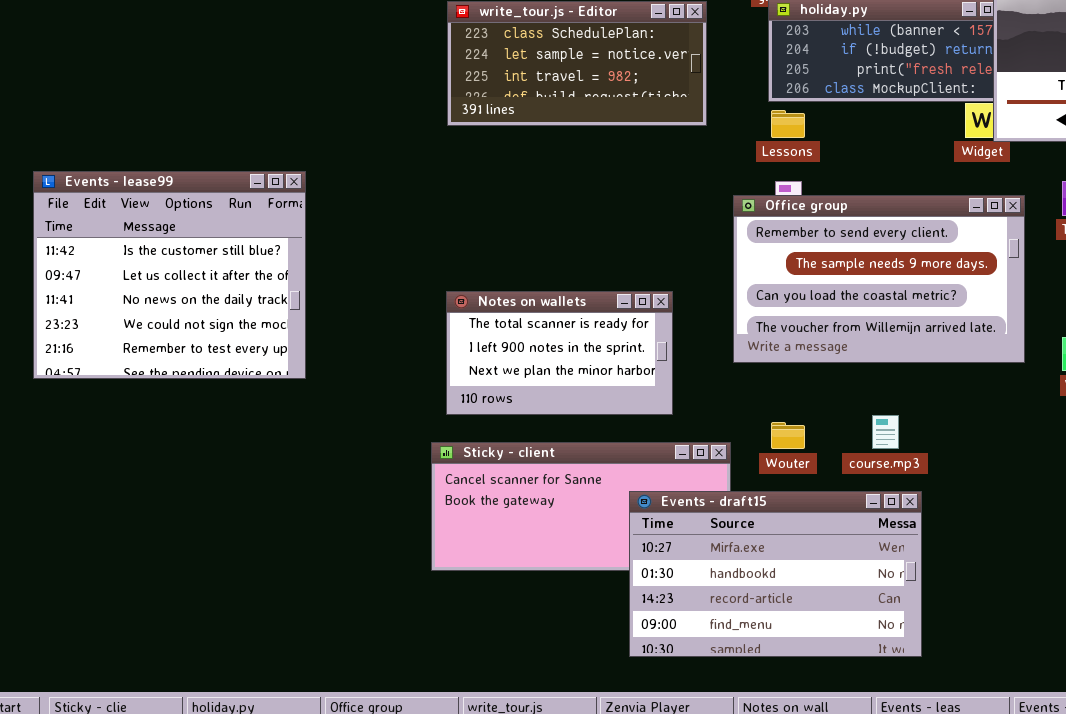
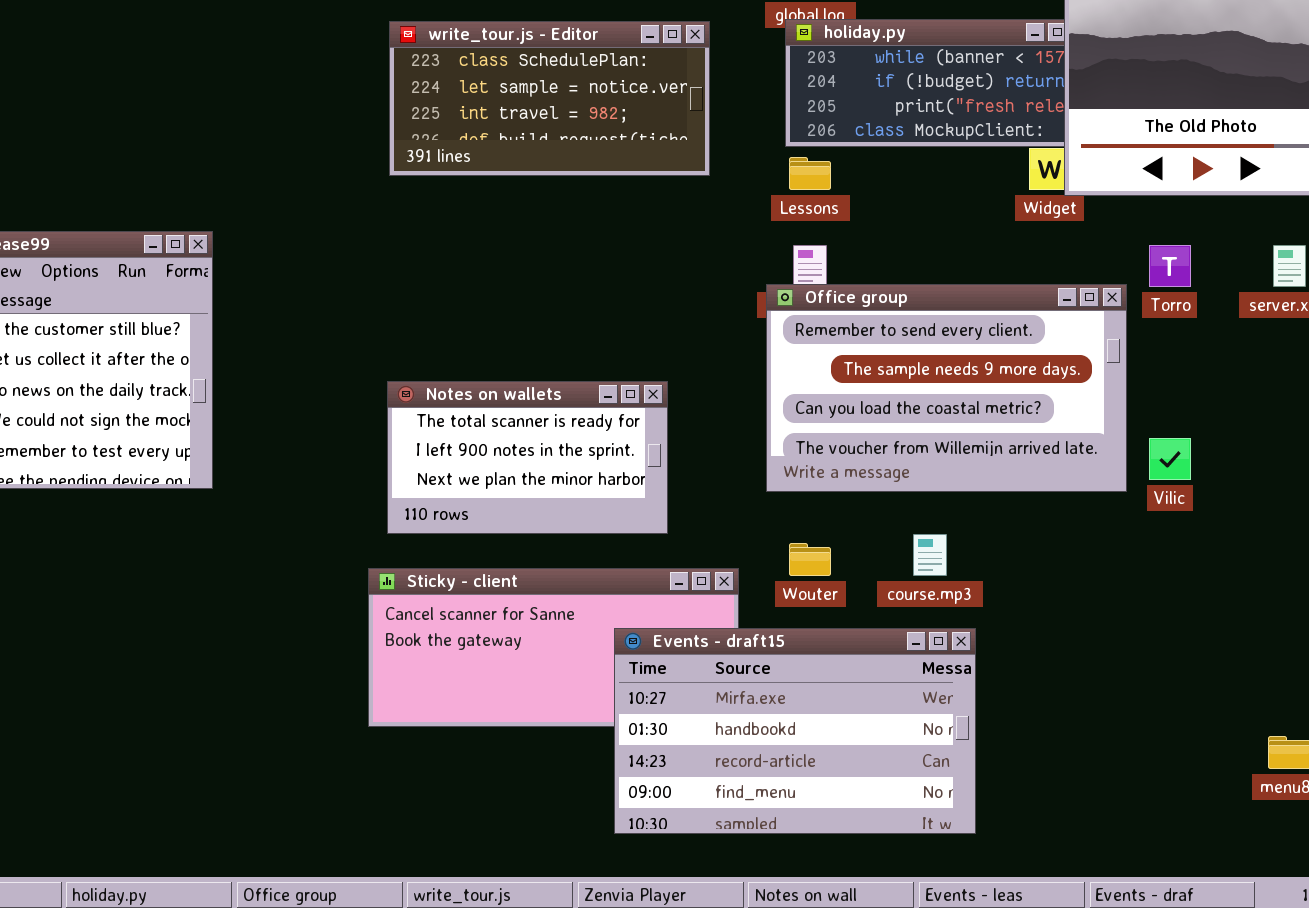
Office group: [733,195,1025,363] -> [766,284,1127,492], moved

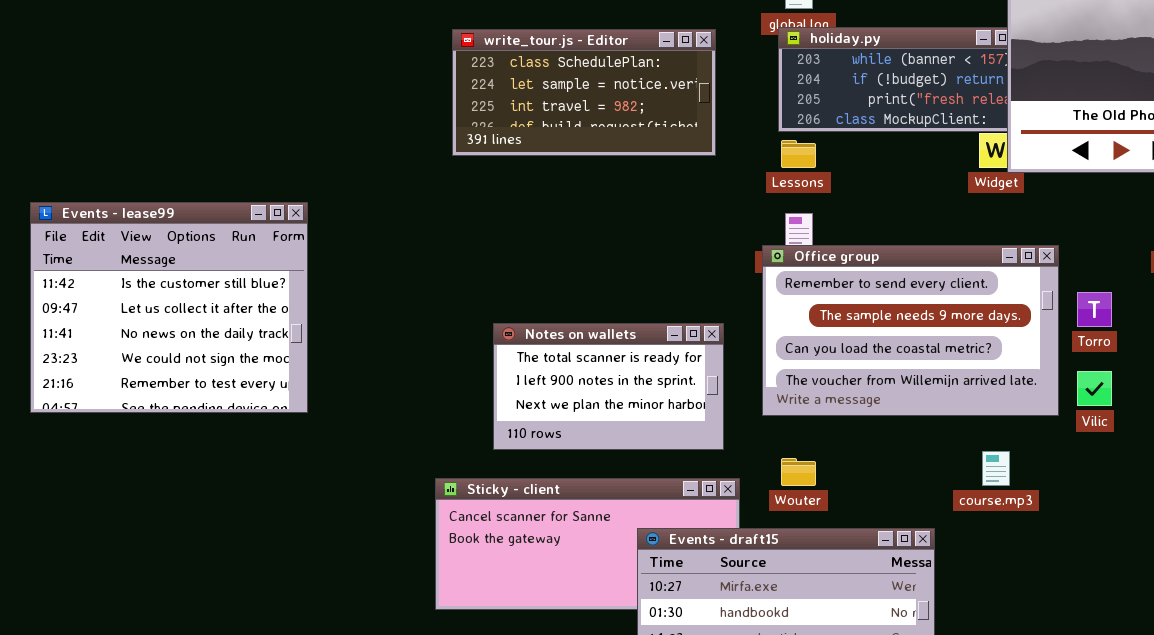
Torro: [1149,245,1191,287] -> [1077,292,1112,327], moved
Notes on wallets: [387,381,668,534] -> [493,323,724,450], moved
course.mp3: [913,534,947,576] -> [982,451,1010,486], moved

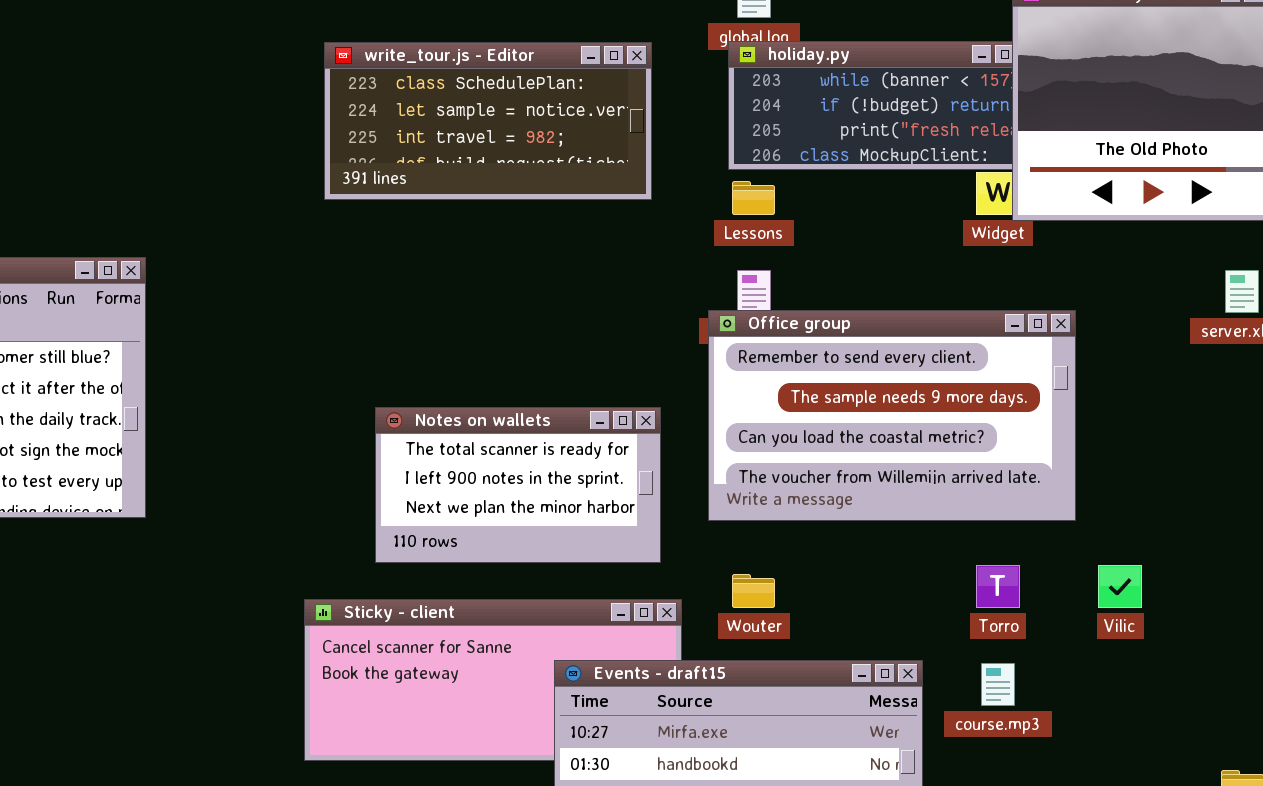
Torro: [1077,292,1112,327] -> [976,565,1020,608], moved
Vilic: [1077,371,1112,406] -> [1098,565,1142,608], moved
course.mp3: [982,451,1010,486] -> [981,663,1015,706], moved

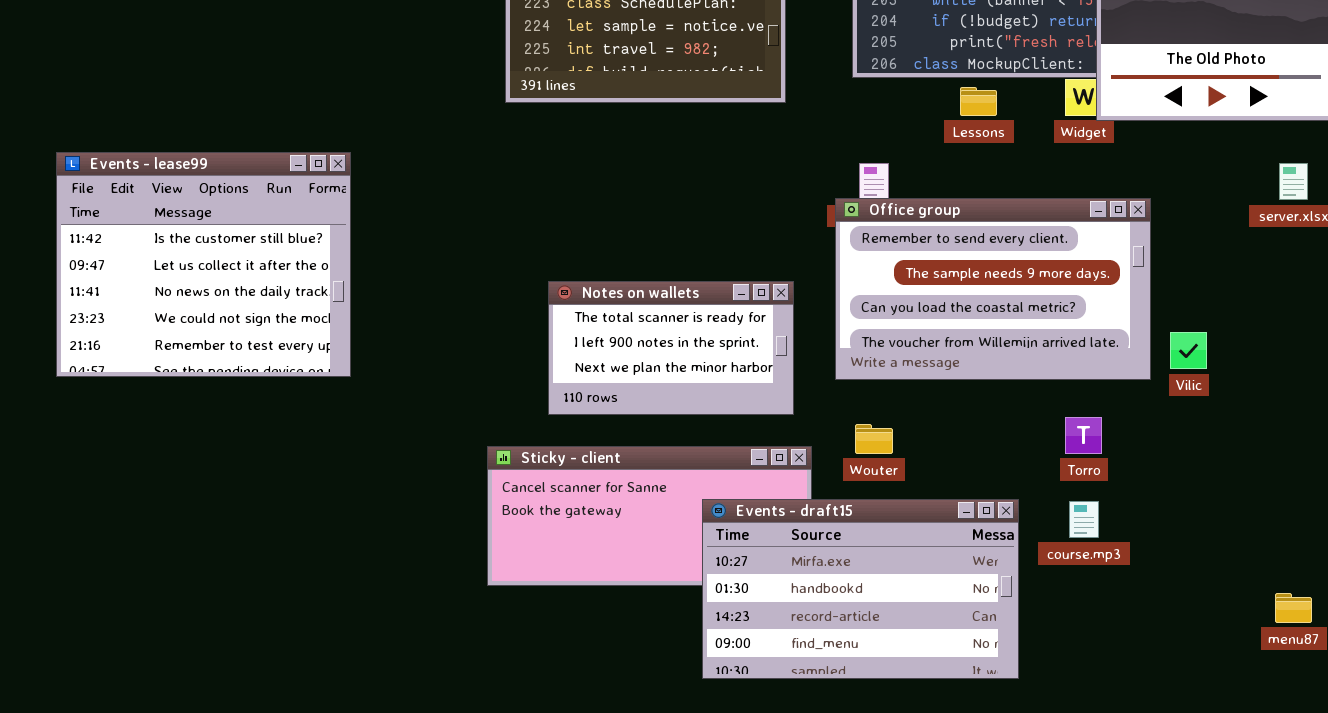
Lessons: [732,181,775,215] -> [960,87,997,116], moved
Vilic: [1098,565,1142,608] -> [1170,332,1207,369], moved

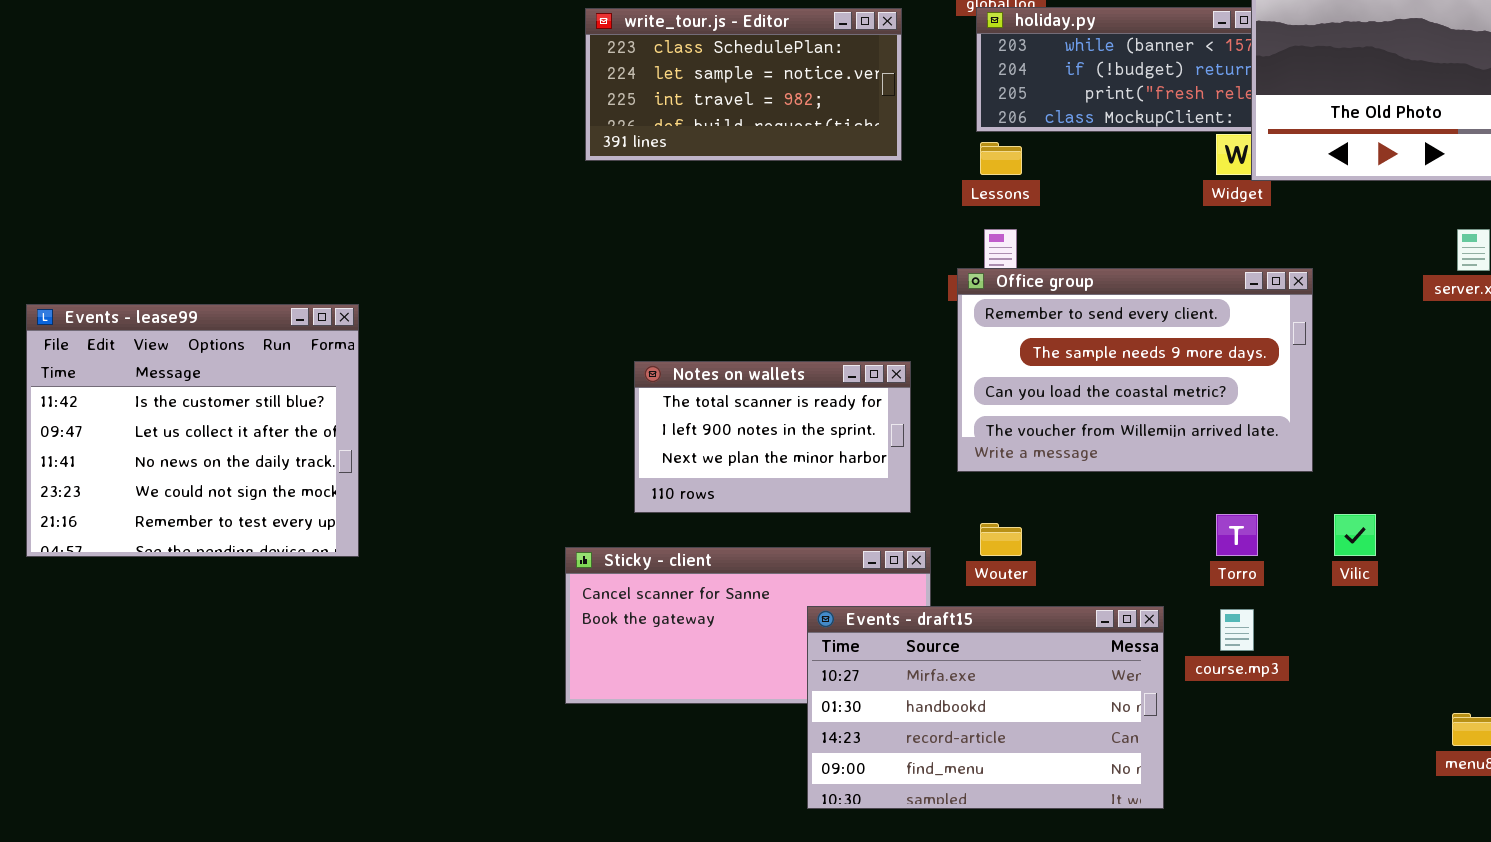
Lessons: [960,87,997,116] -> [980,142,1022,175], moved
Events - lease99: [56,152,351,377] -> [26,304,359,557], moved
Vilic: [1170,332,1207,369] -> [1334,514,1376,556], moved

